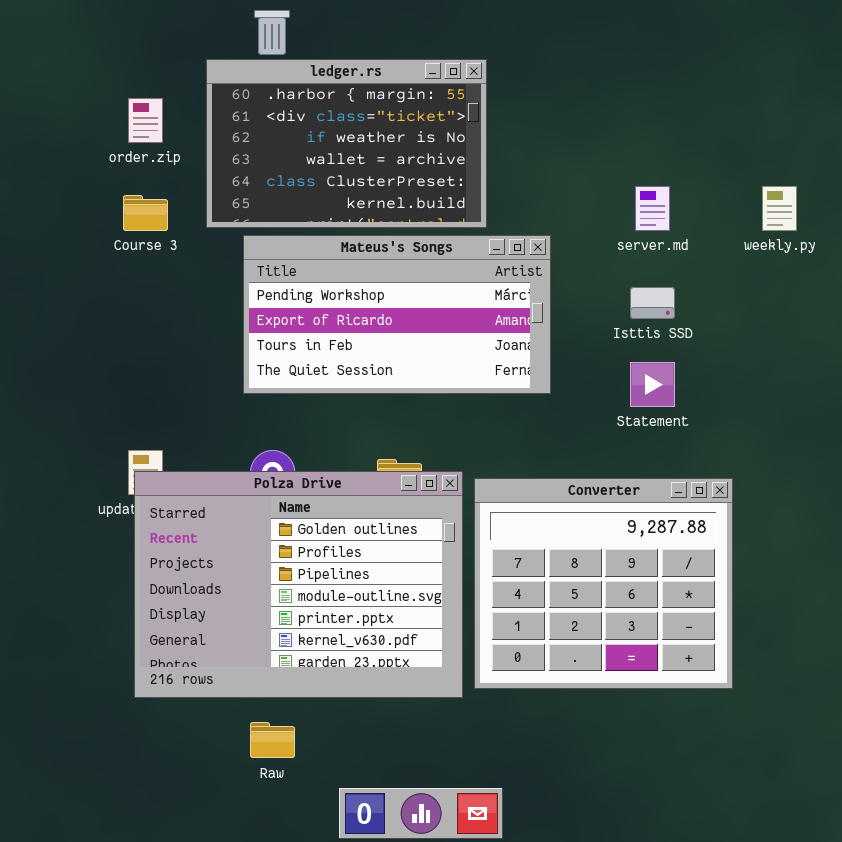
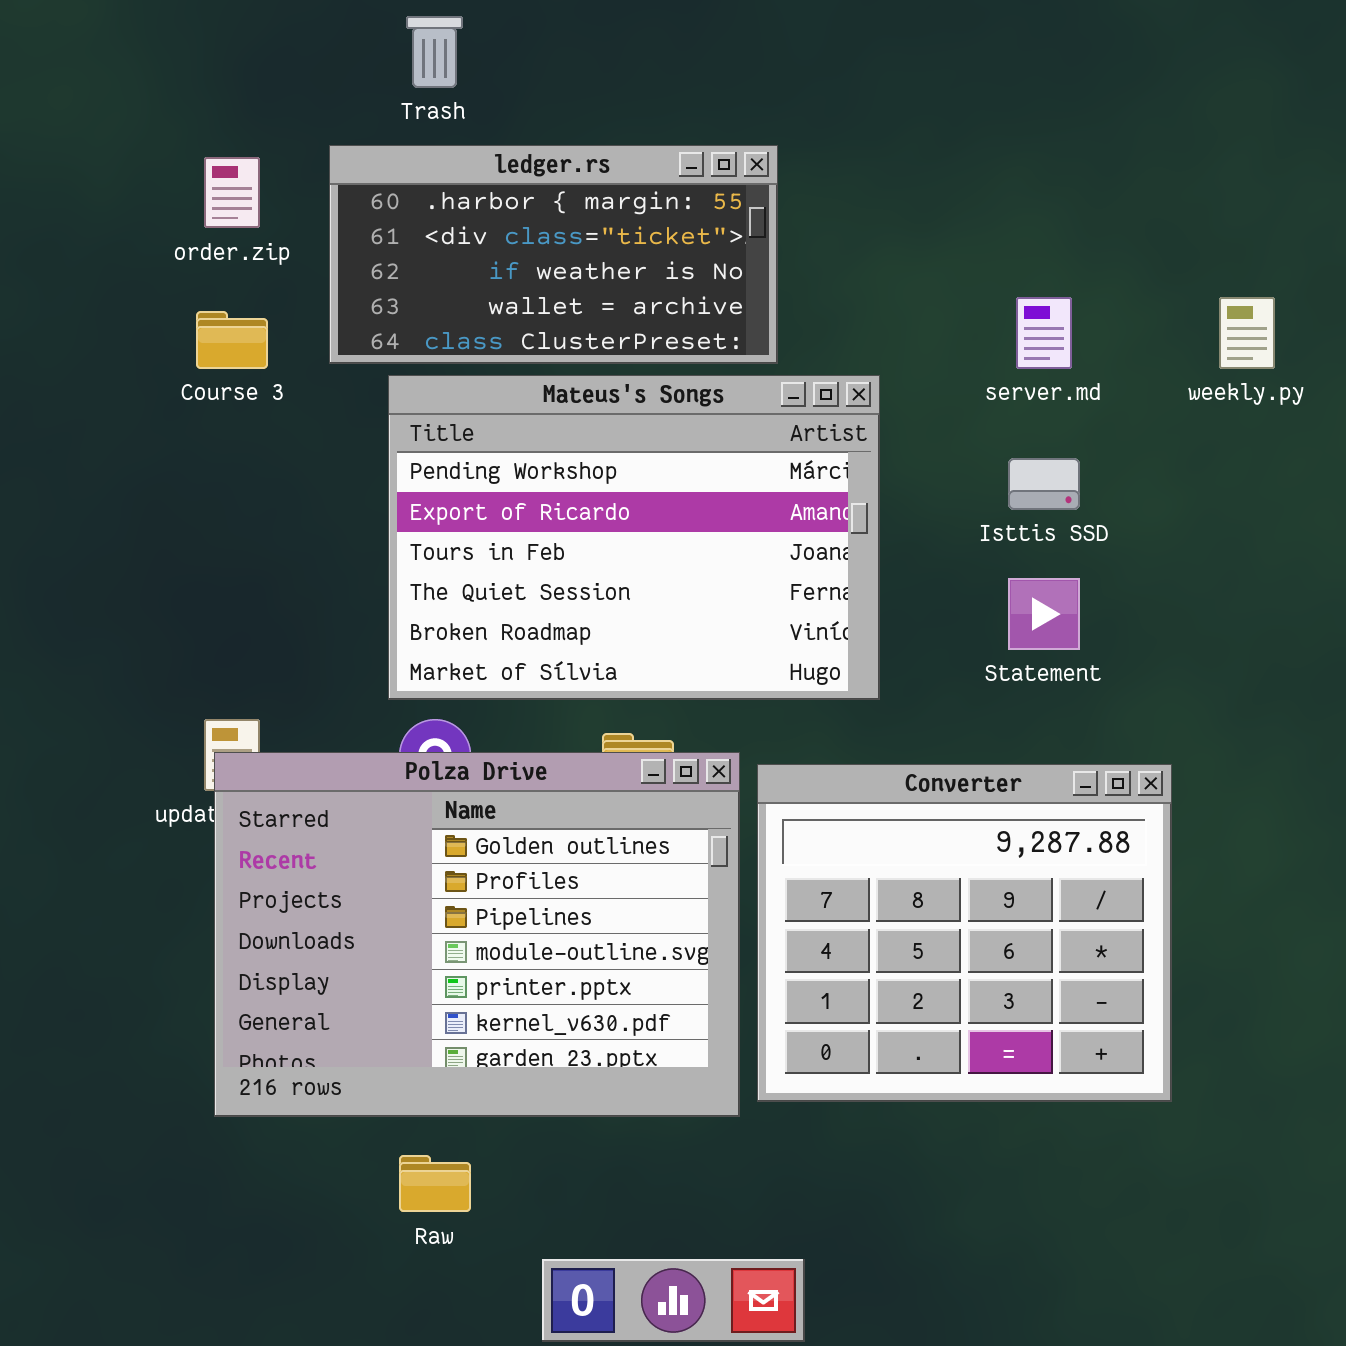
ledger.rs: [206,59,487,228] -> [329,145,778,364], resized
Mateus's Songs: [243,235,551,394] -> [388,375,880,700], resized

